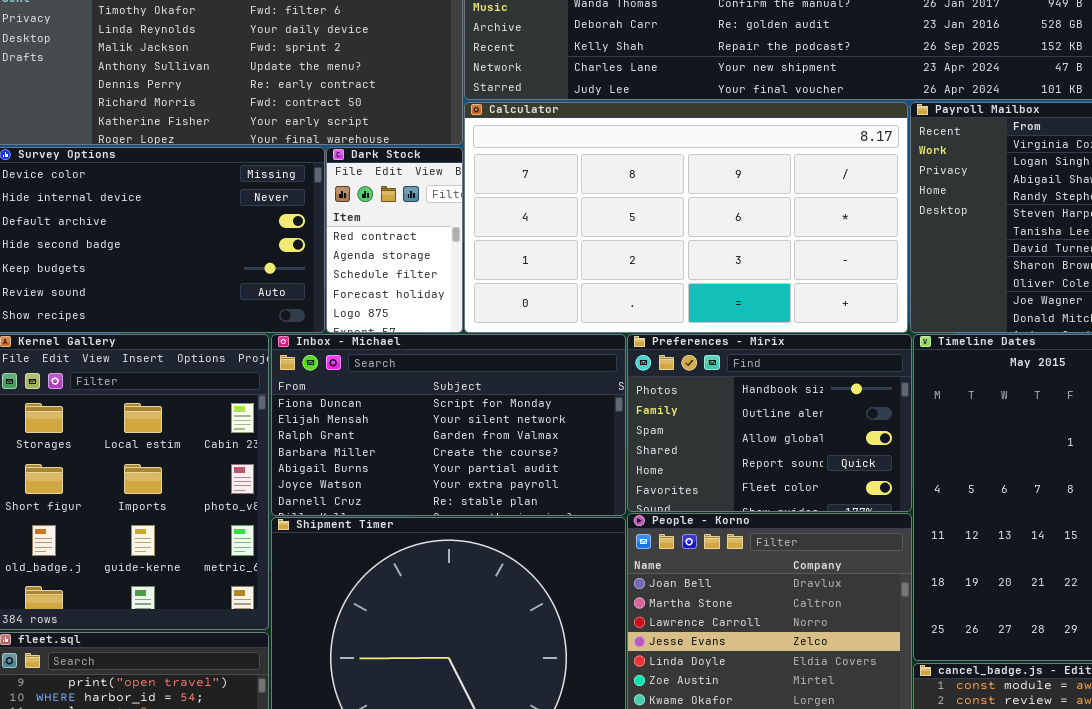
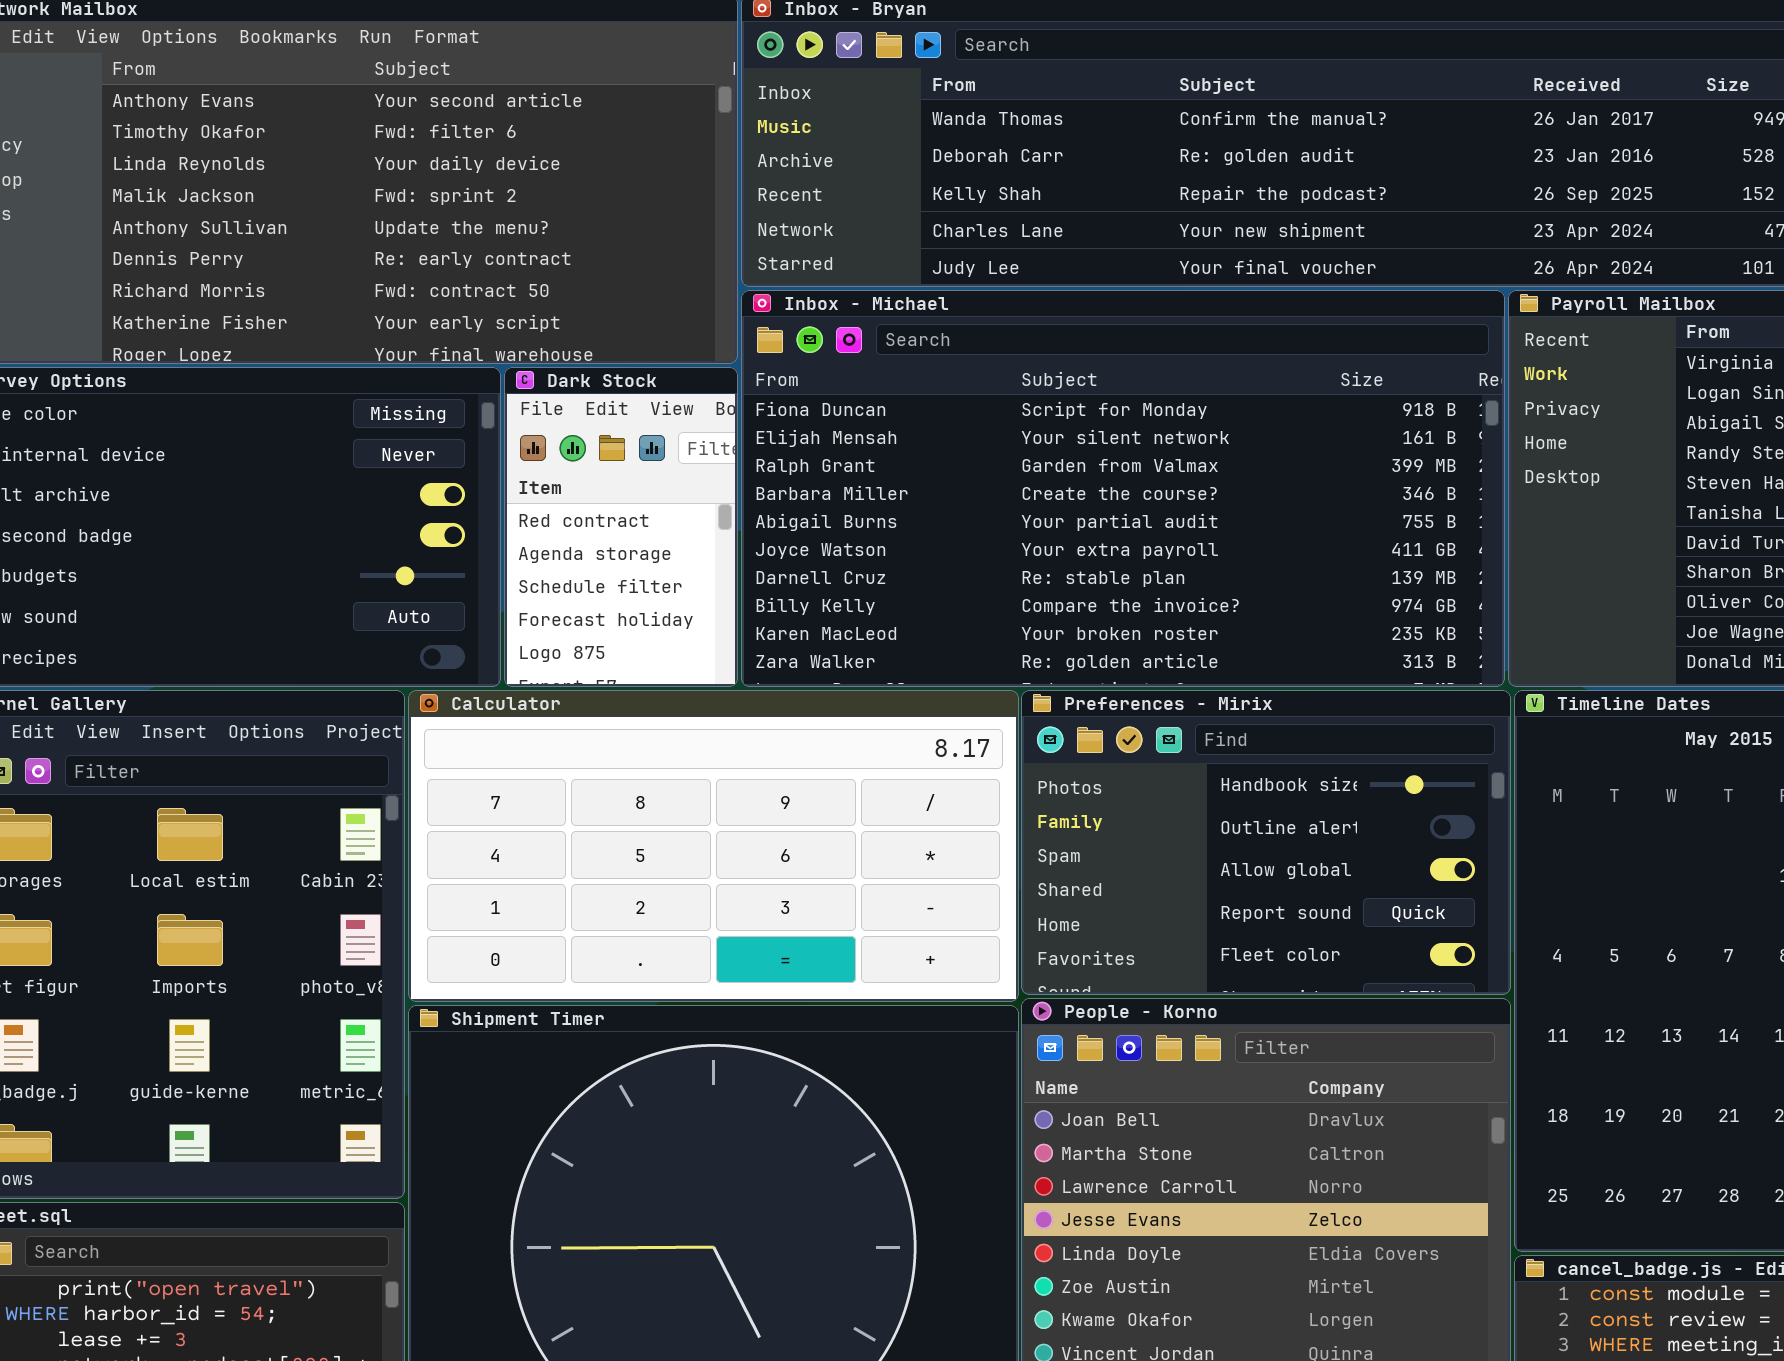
Calculator: [464,102,908,333] -> [408,690,1019,1002], moved, resized
Inbox - Michael: [271,334,626,516] -> [741,290,1505,687], moved, resized

